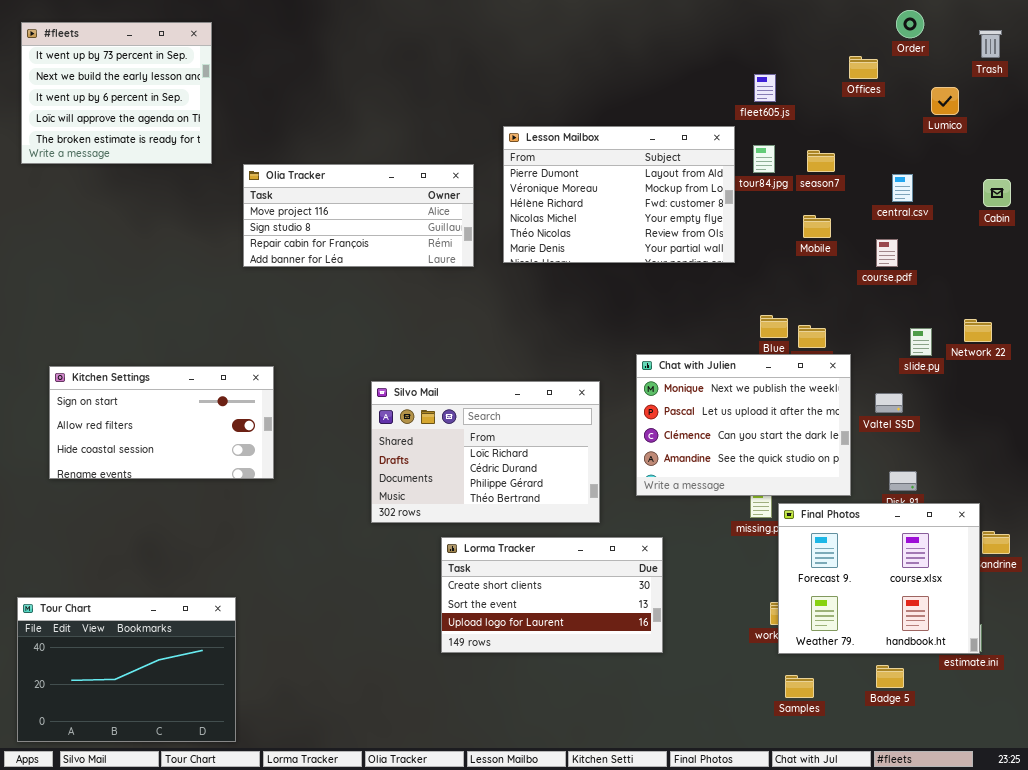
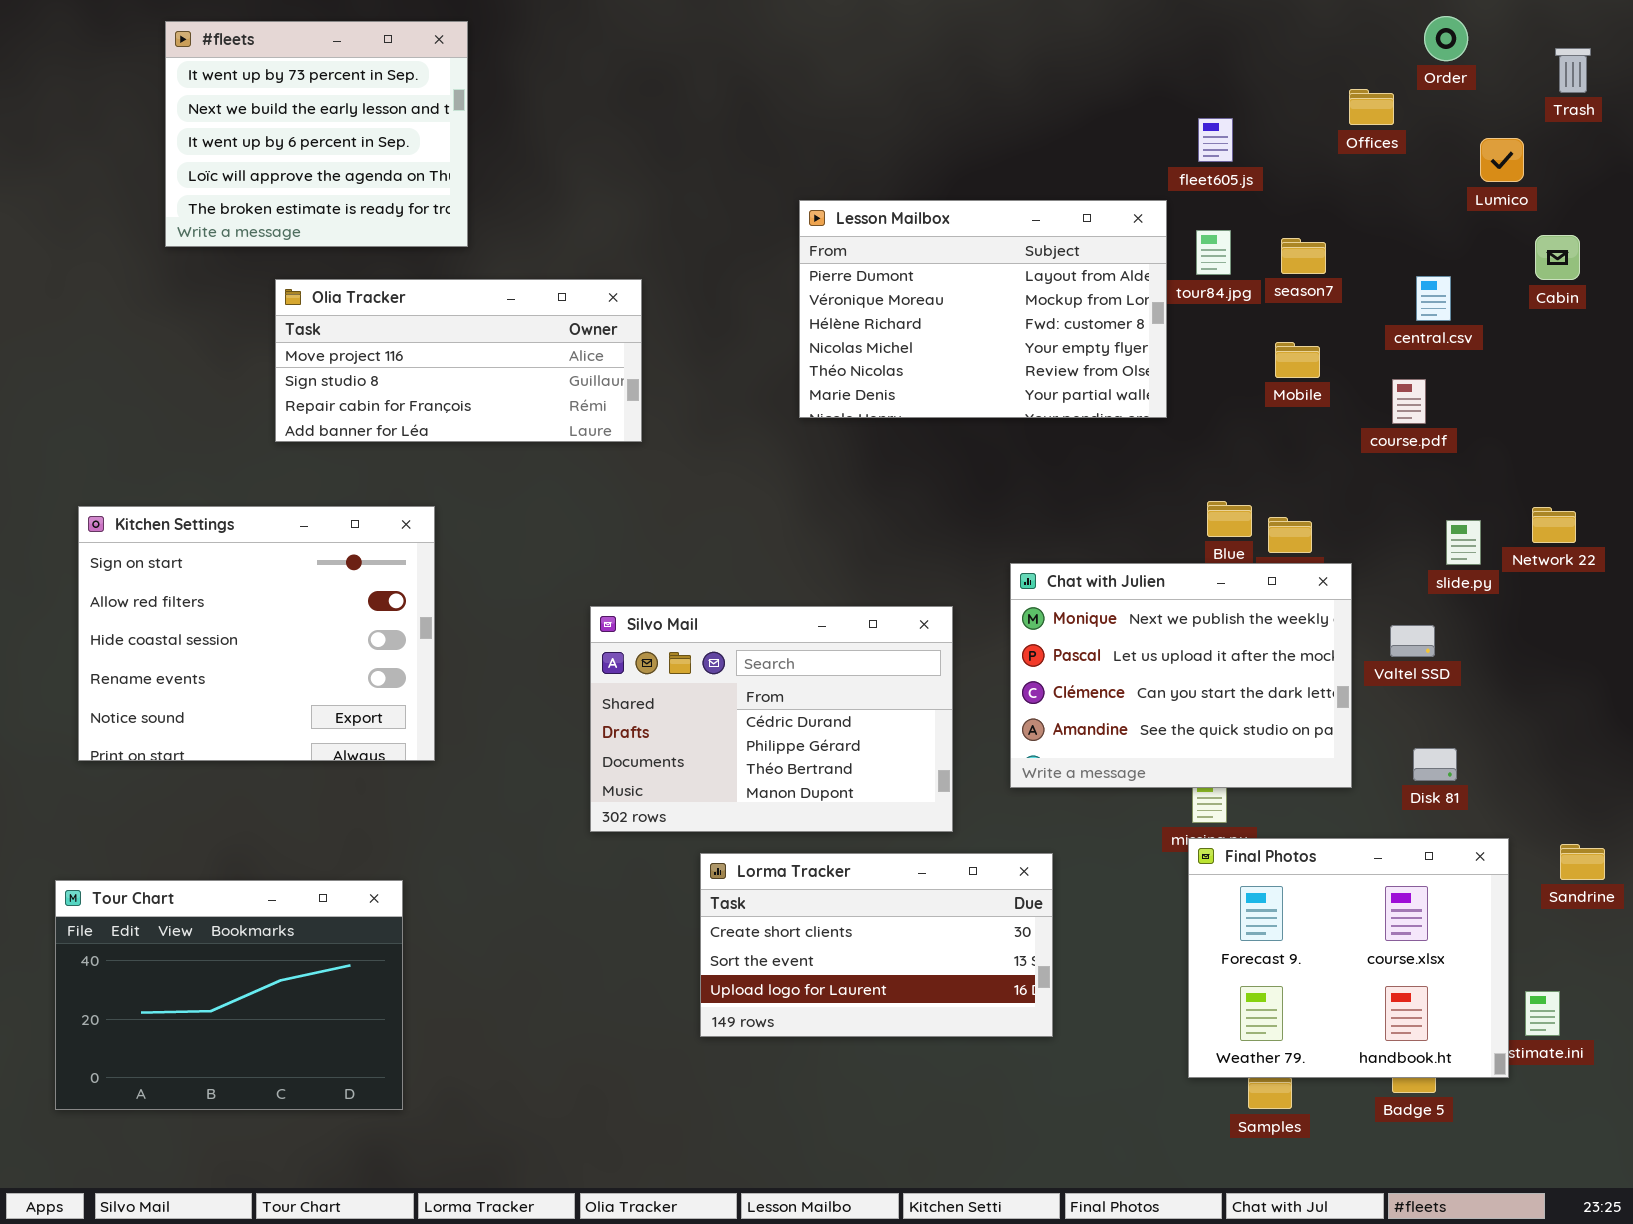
#fleets: [21,22,212,164] -> [165,21,468,247], moved
Olia Tracker: [243,164,474,267] -> [275,279,642,442], moved
Cabin: [983,179,1011,207] -> [1535,235,1580,280], moved
Kitchen Settings: [49,366,274,479] -> [78,506,435,761], resized
Silvo Mail: [371,381,600,523] -> [590,606,953,832], scrolled down 1 row
Final Photos: [778,503,980,654] -> [1188,838,1509,1078], moved
Tour Chart: [17,597,236,742] -> [55,880,403,1110], moved

